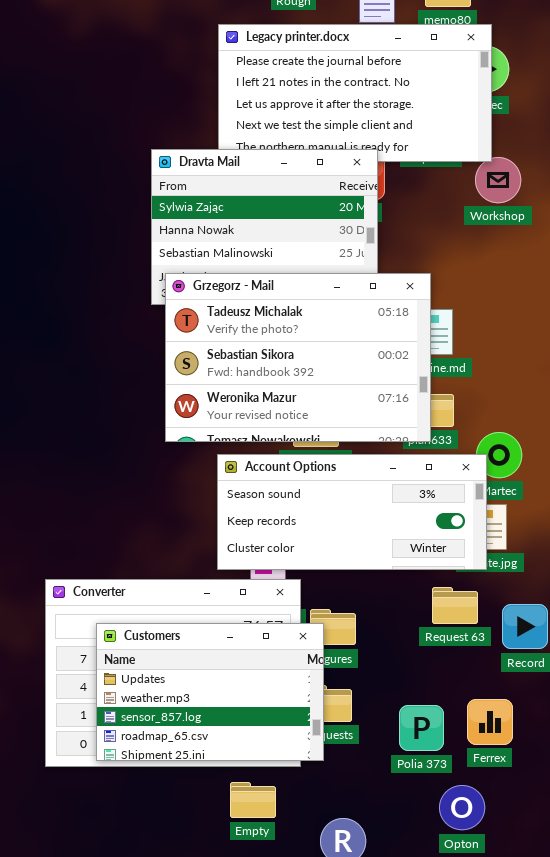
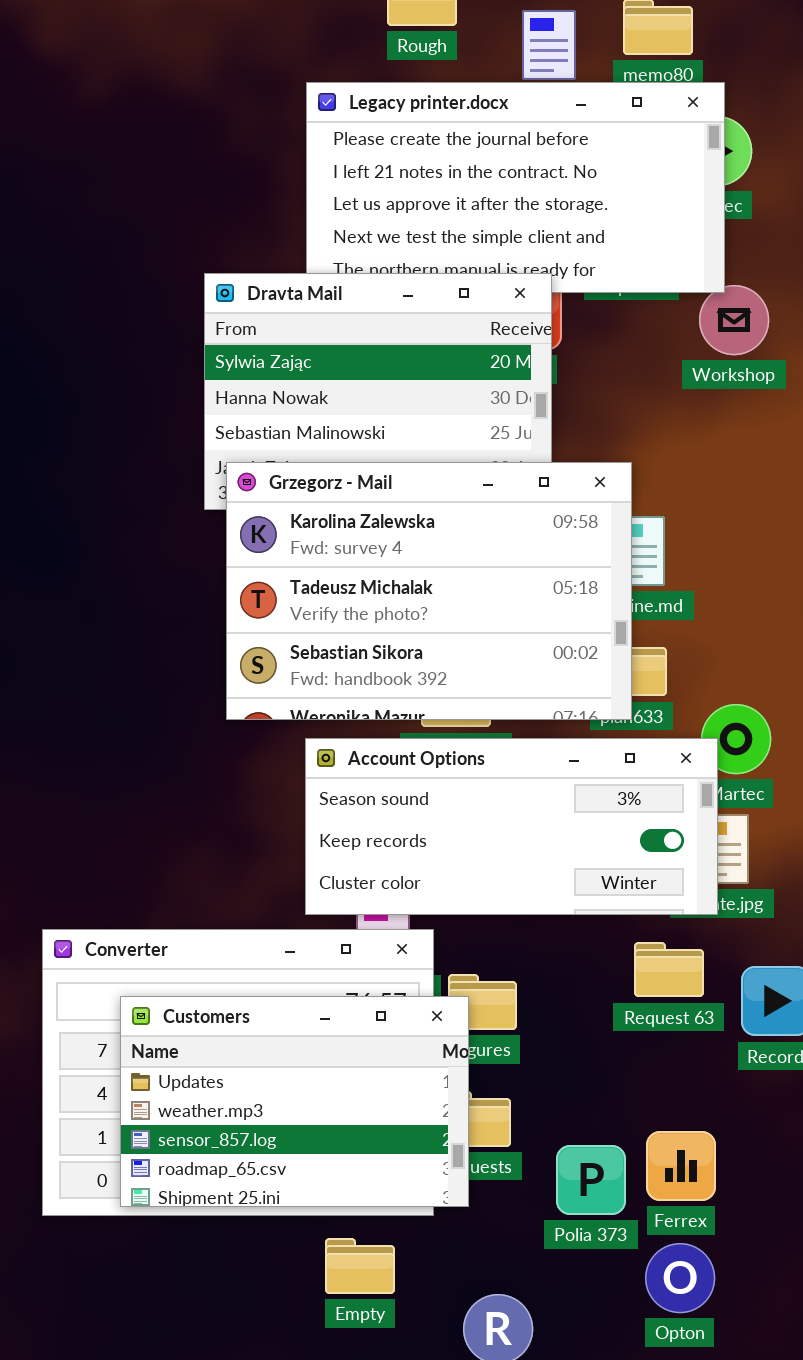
Grzegorz - Mail: [165,273,431,442] -> [226,462,632,720], scrolled up 1 row
Ferrex: [467,699,513,745] -> [646,1131,716,1201], moved
Polia 373: [399,705,444,751] -> [556,1145,626,1215], moved

